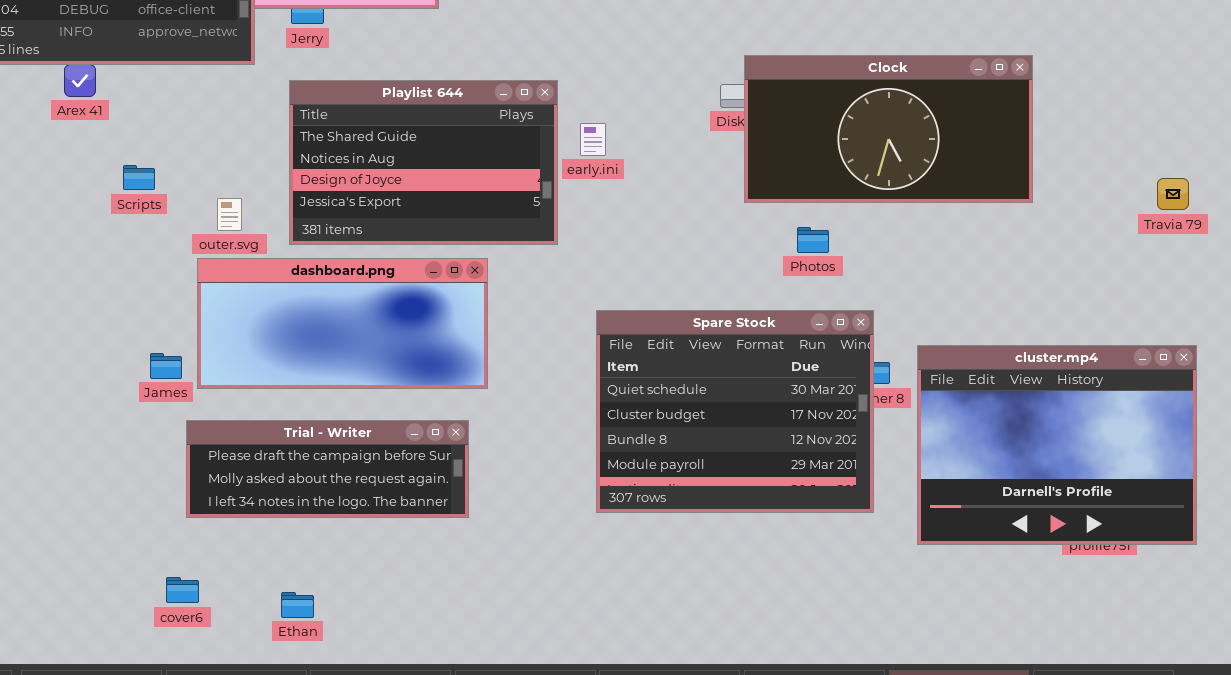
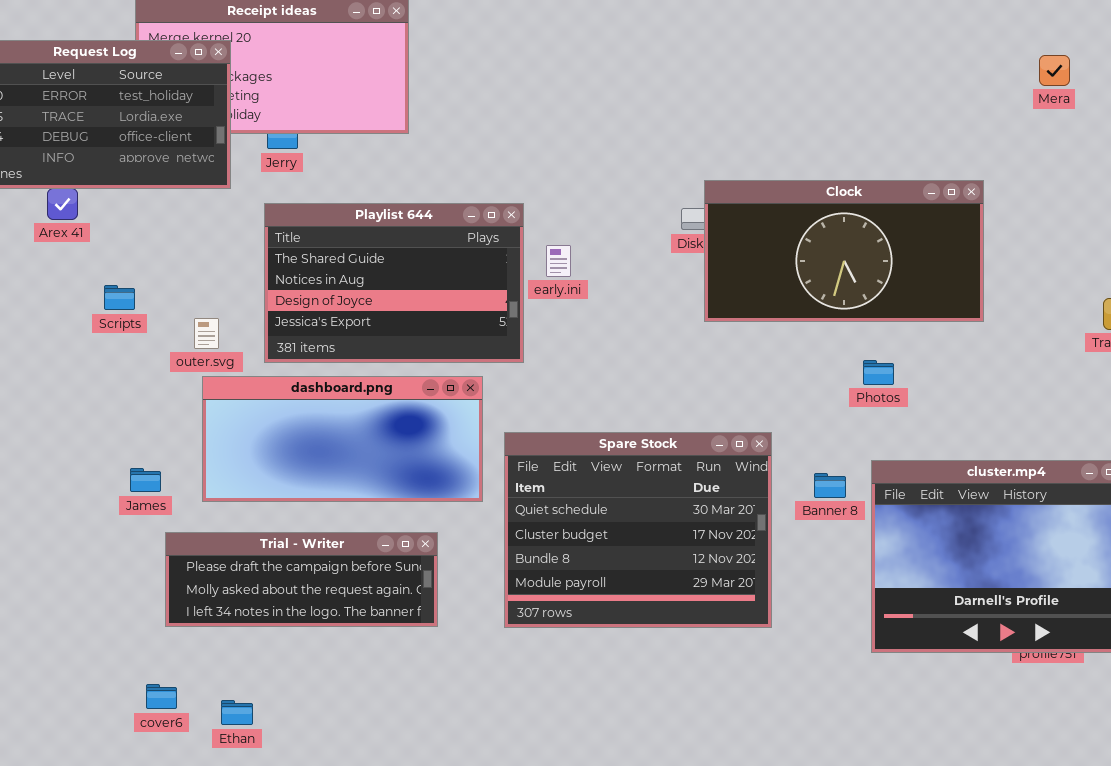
Photos: [797,227,829,253] -> [863,360,894,385], moved
dashboard.png: [197,258,488,389] -> [202,376,483,502], moved
Spare Stock: [596,310,874,513] -> [504,432,772,628], moved
Ethan: [281,592,314,618] -> [221,700,253,725], moved

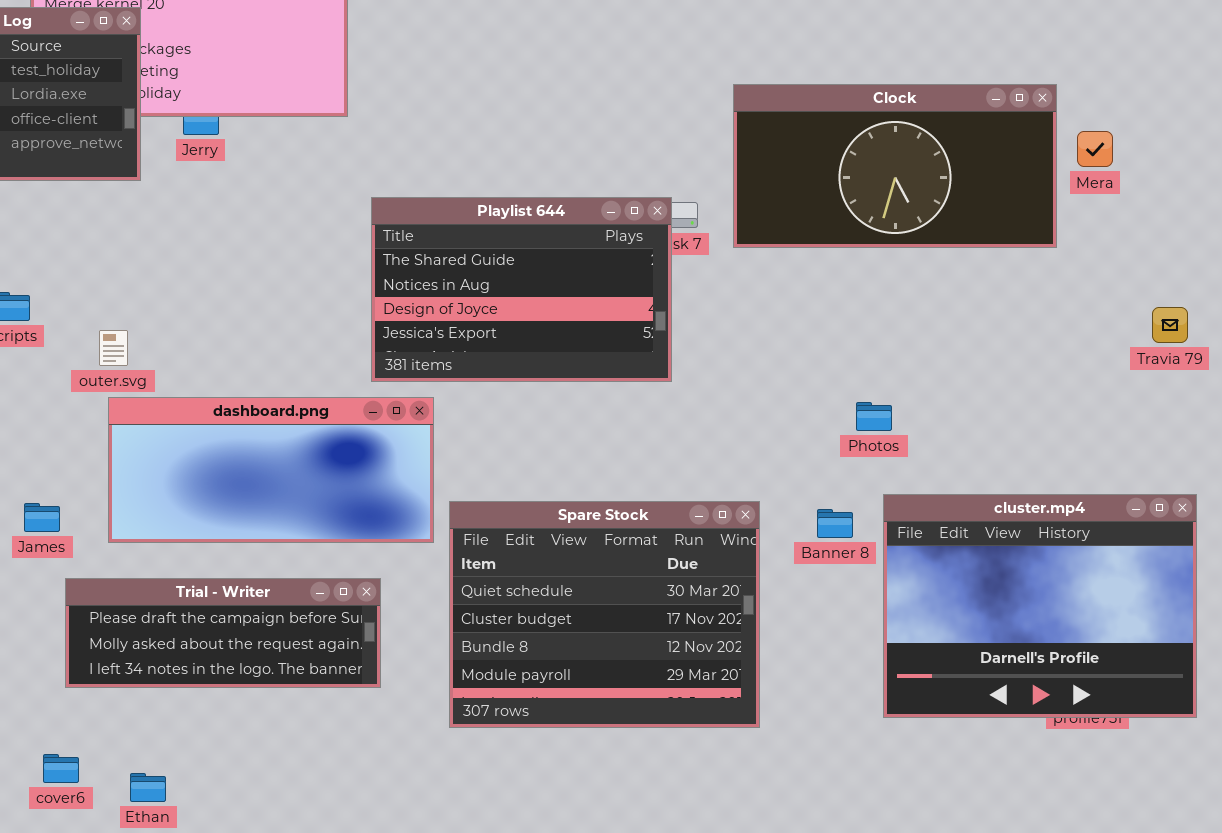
Mera: [1039,55,1070,86] -> [1077,131,1113,167], moved
Clock: [704,180,984,322] -> [733,84,1057,248], moved
Playlist 644: [264,203,524,363] -> [371,197,672,382], moved
Photos: [863,360,894,385] -> [856,402,892,431], moved
Spare Stock: [504,432,772,628] -> [449,501,760,728], moved

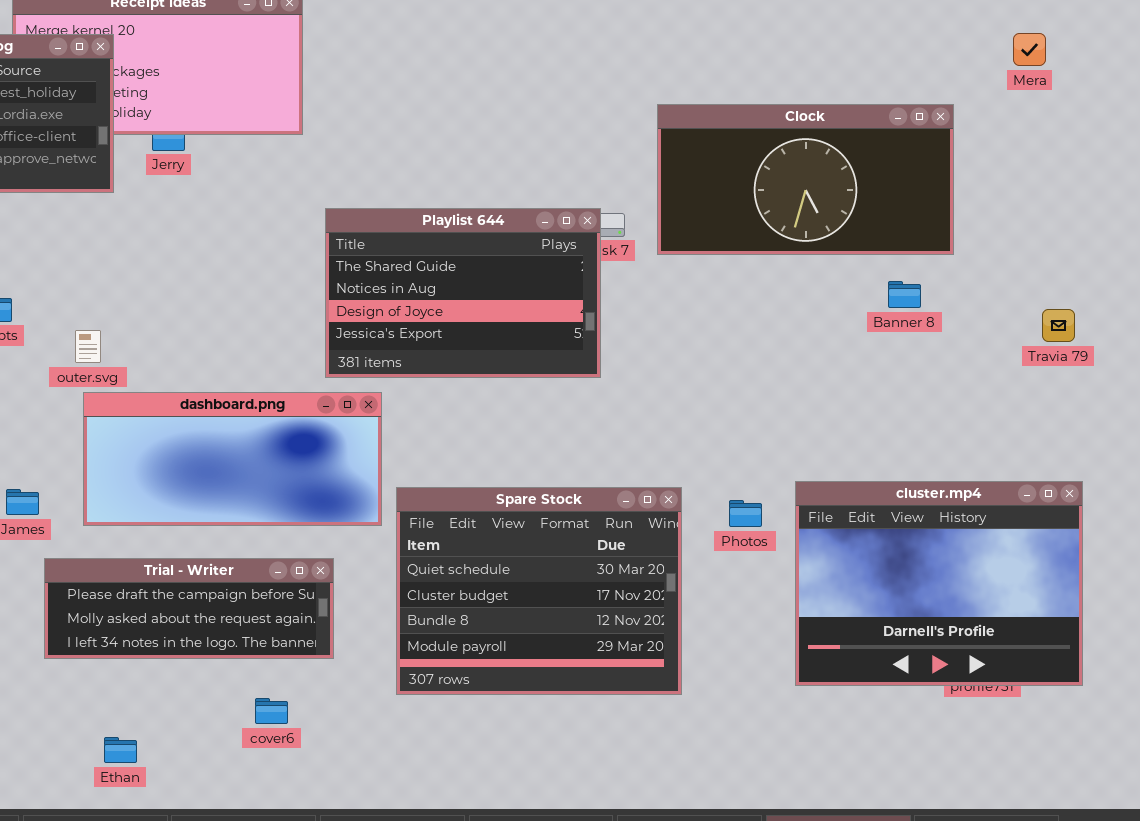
Mera: [1077,131,1113,167] -> [1013,33,1046,66], moved
Photos: [856,402,892,431] -> [729,500,762,527], moved
Banner 8: [817,509,853,538] -> [888,281,921,308], moved
cover6: [43,754,79,783] -> [255,698,288,724], moved

